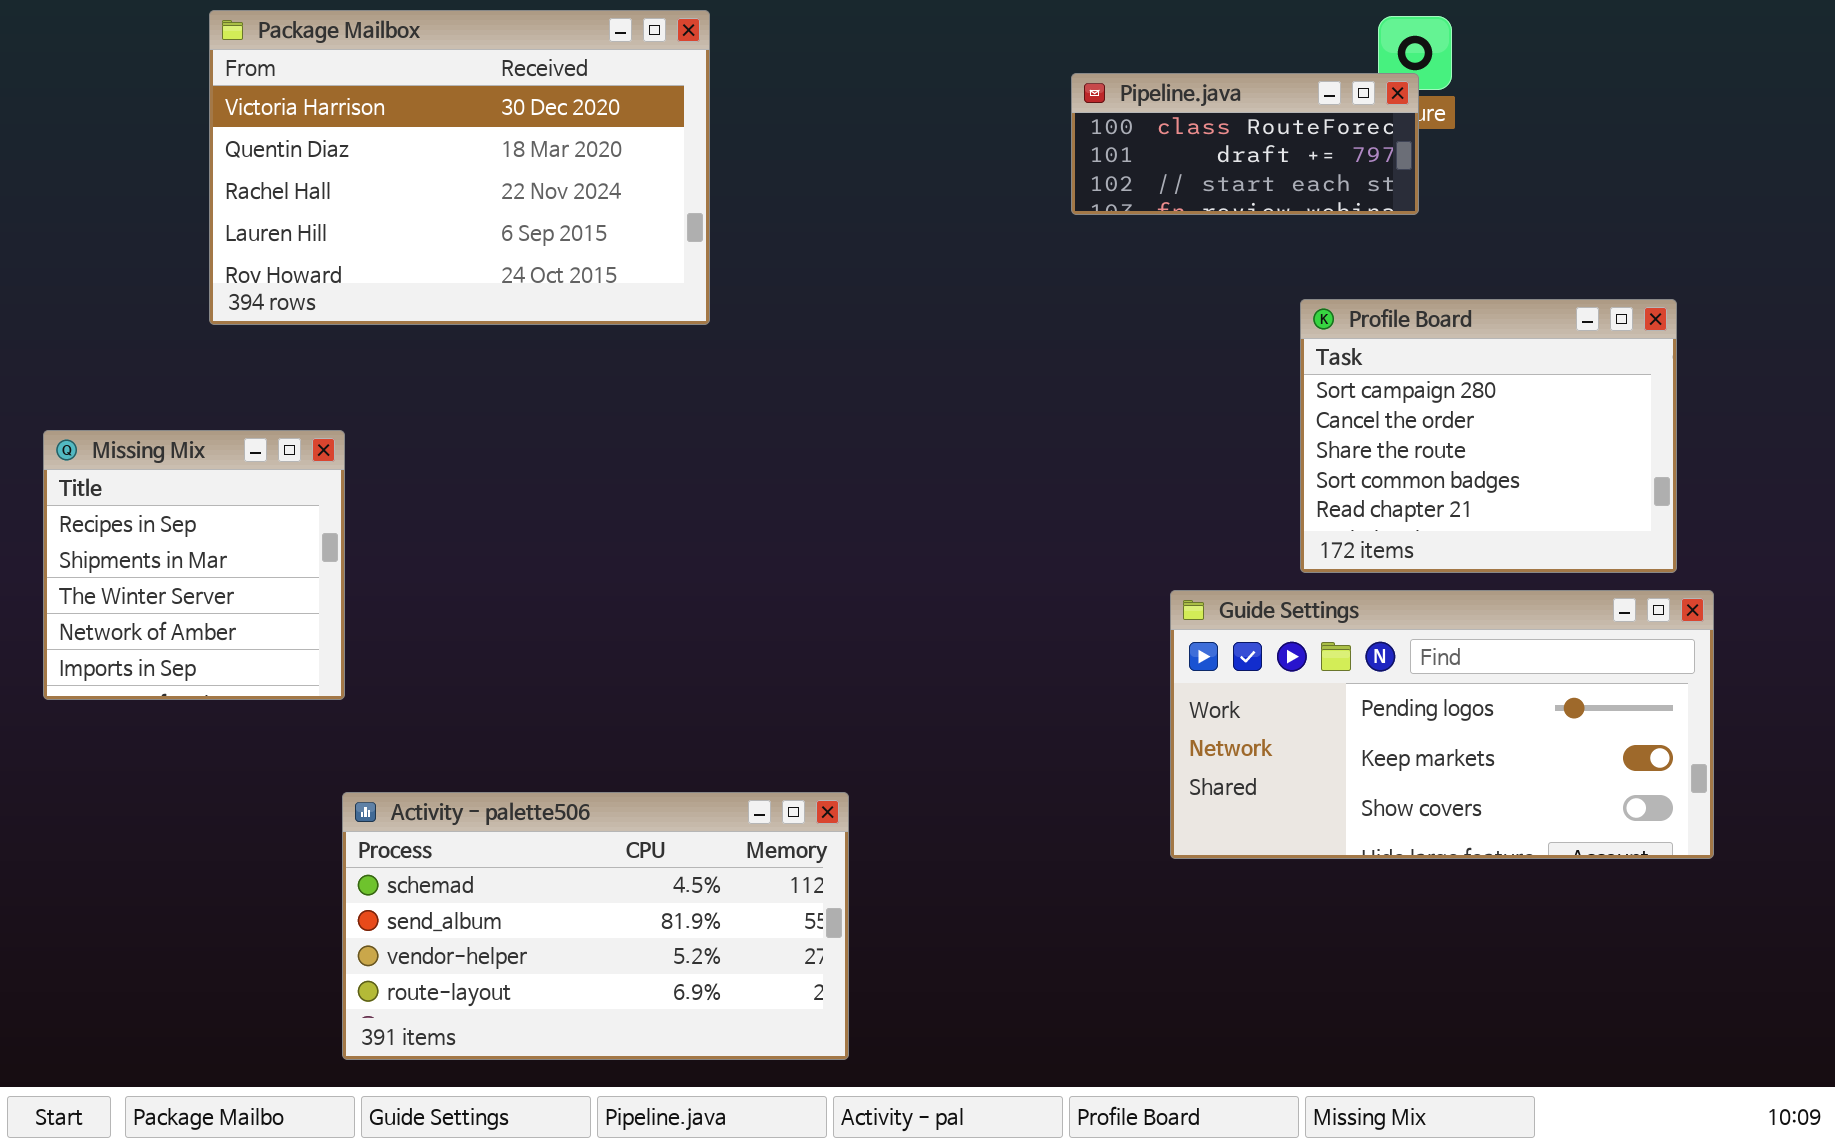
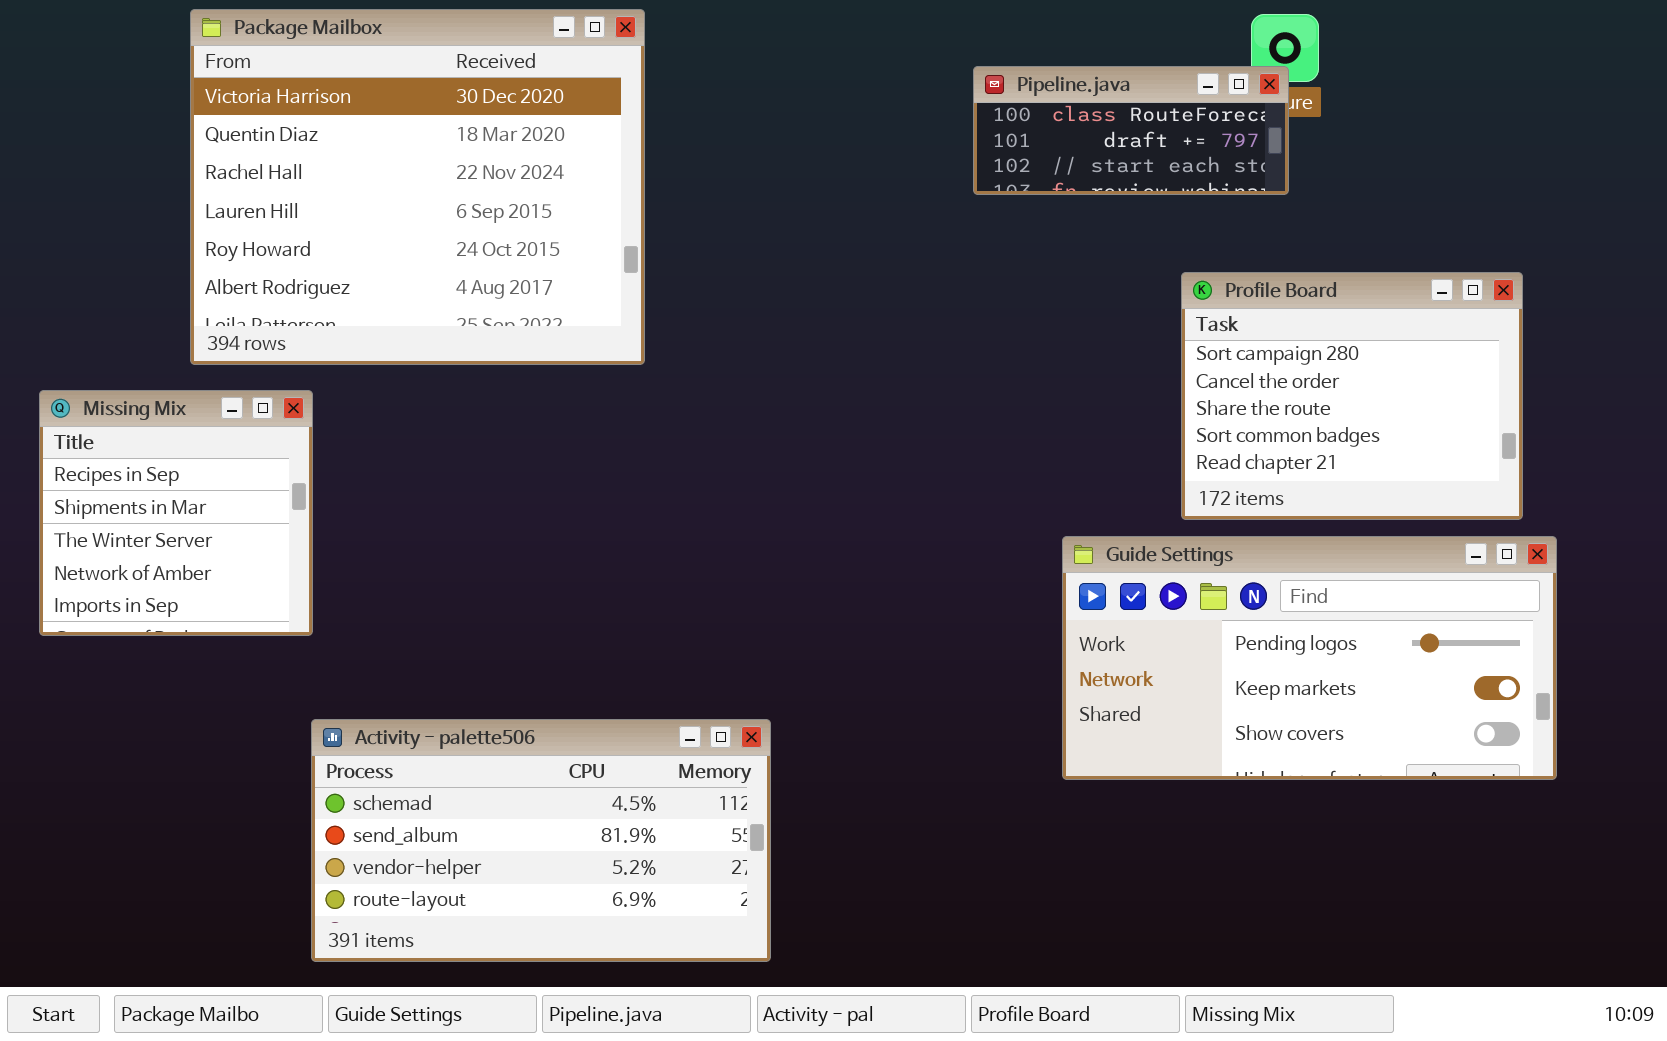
Package Mailbox: [209,10,710,325] -> [190,9,645,365], resized

